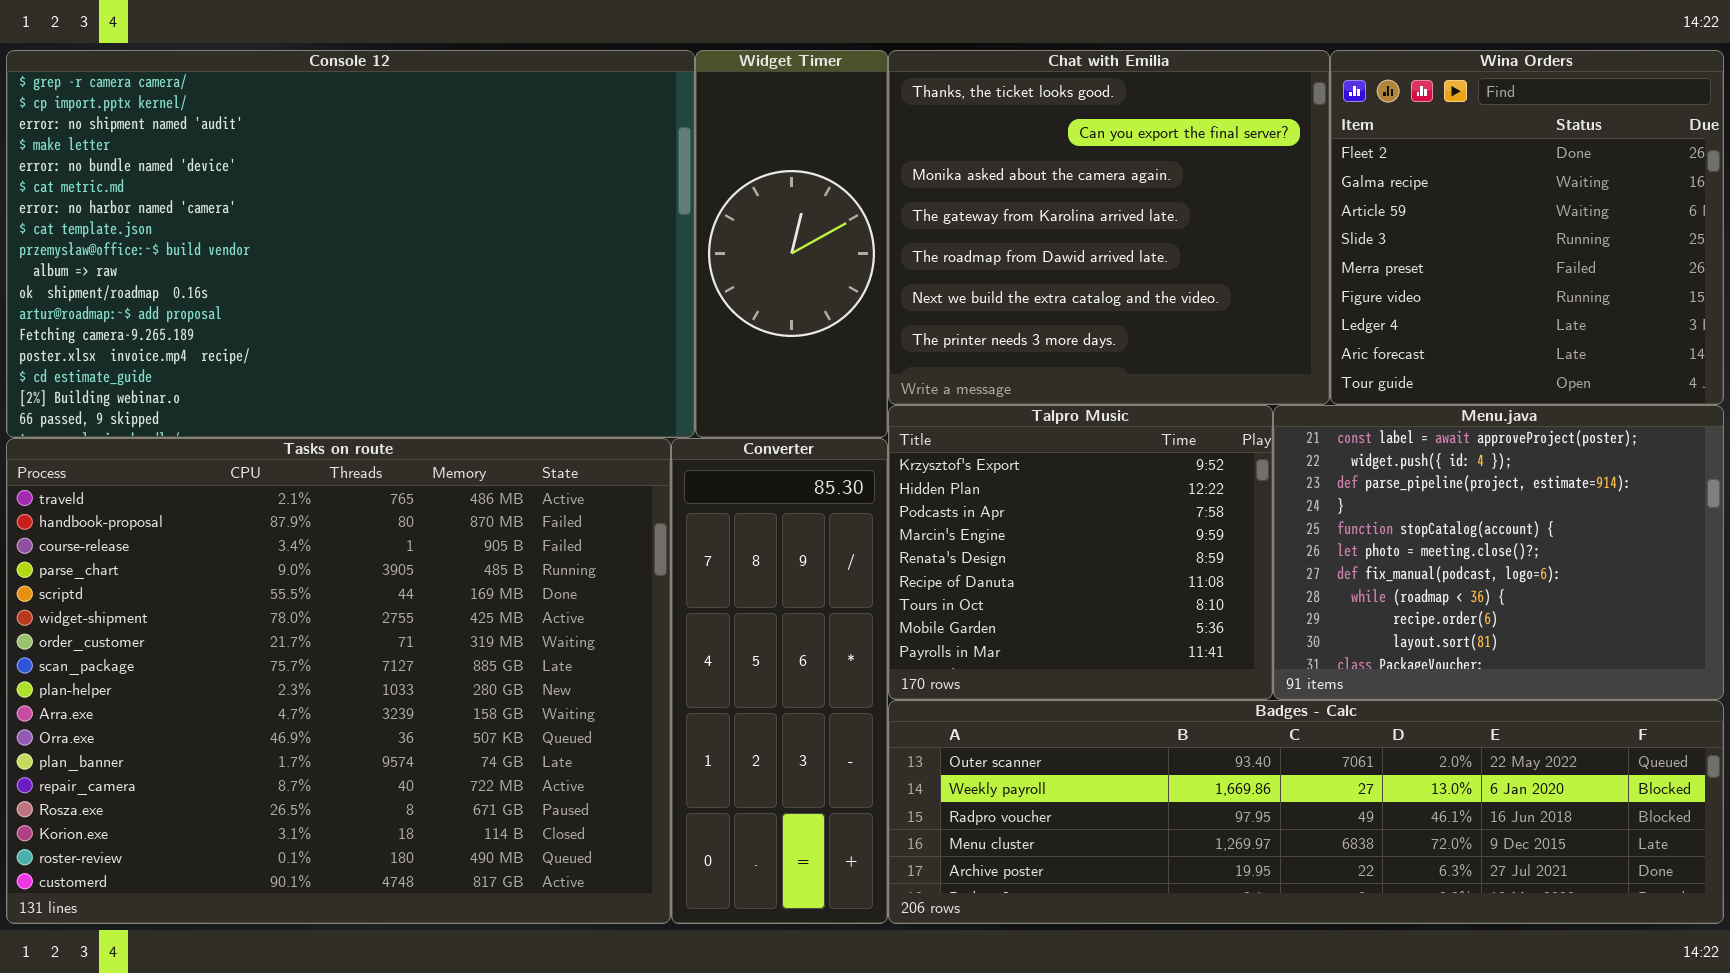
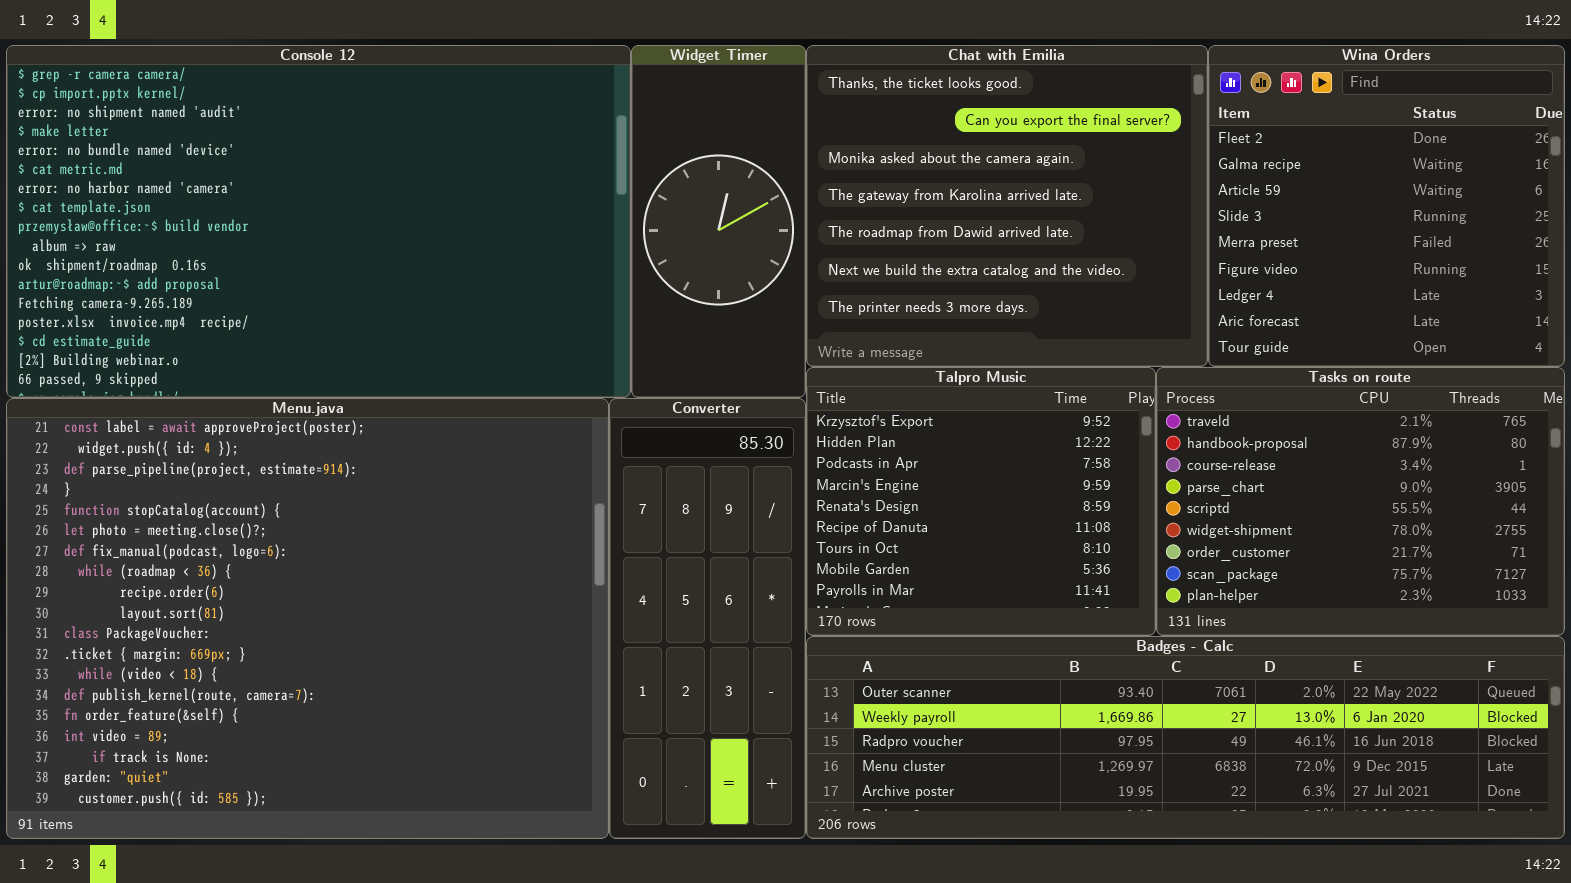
Menu.java: [1273,405,1724,700] -> [6,398,609,839], moved, resized
Tasks on route: [6,438,671,924] -> [1156,367,1565,636], moved, resized

